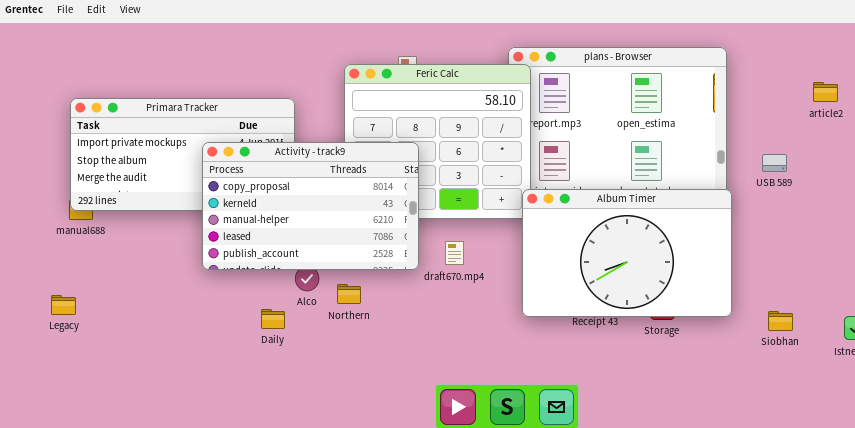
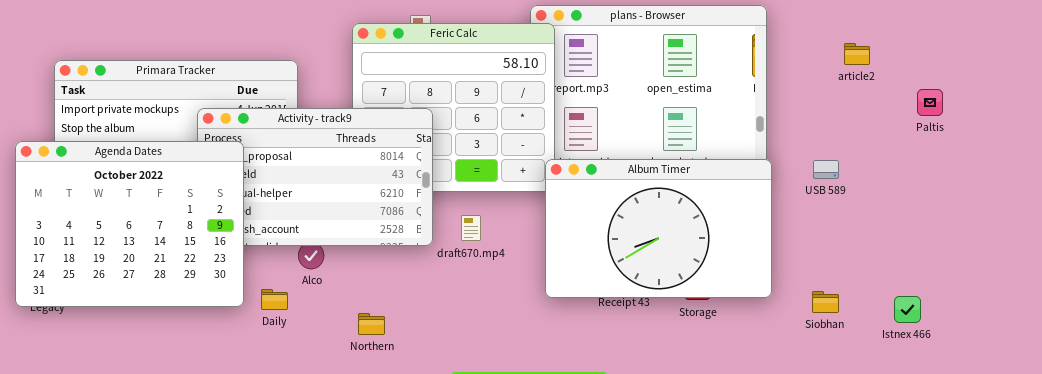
article2: [813,82,838,102] -> [844,43,870,65], moved
USB 589: [762,154,787,172] -> [813,160,839,179], moved
Agenda Dates: none -> [15,141,244,307], opened
Northern: [337,284,361,304] -> [358,313,385,335], moved

